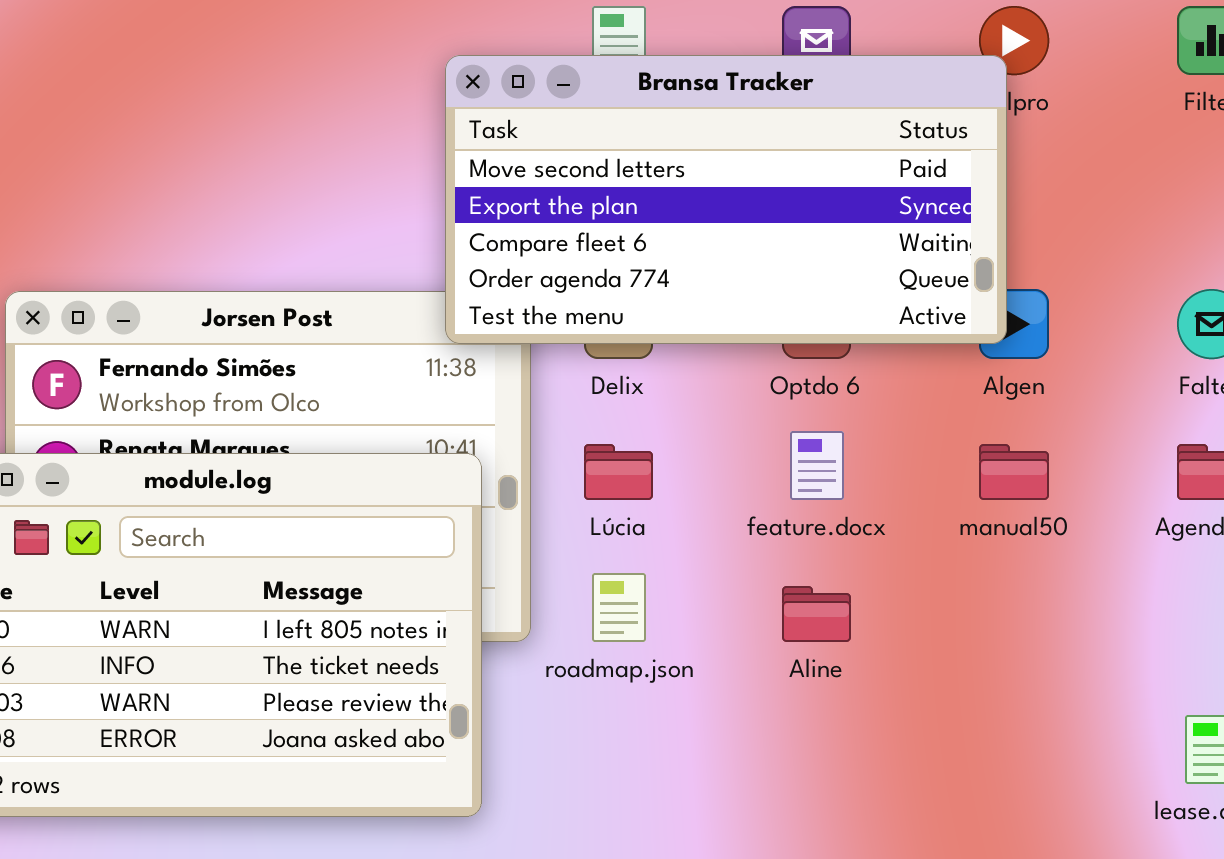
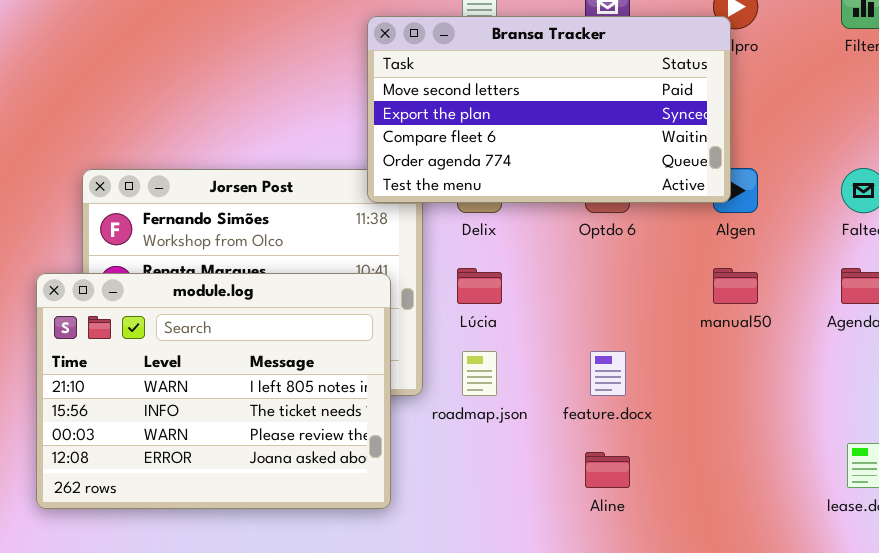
feature.docx: [790,431,844,500] -> [590,351,626,396], moved
Aline: [782,586,851,642] -> [585,452,630,488], moved

